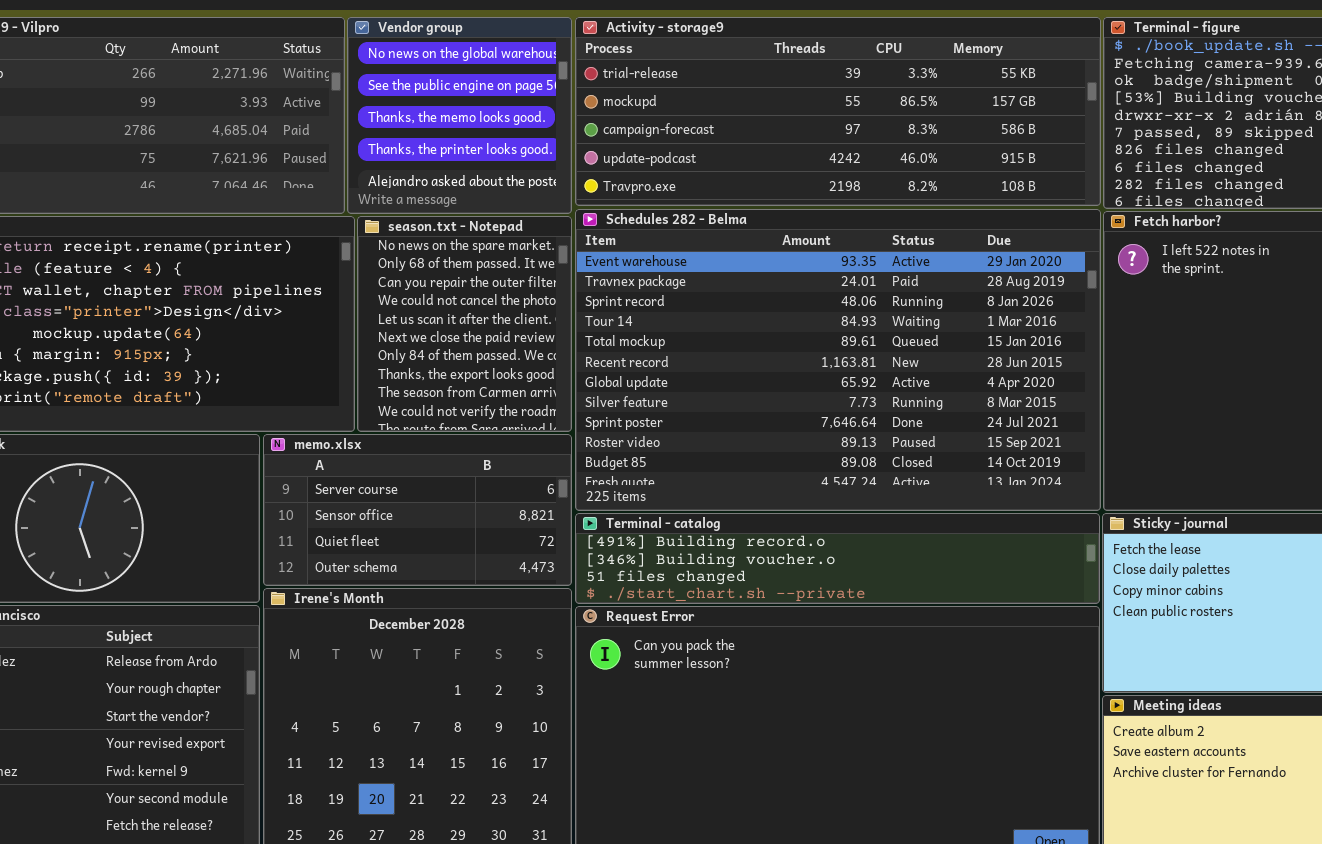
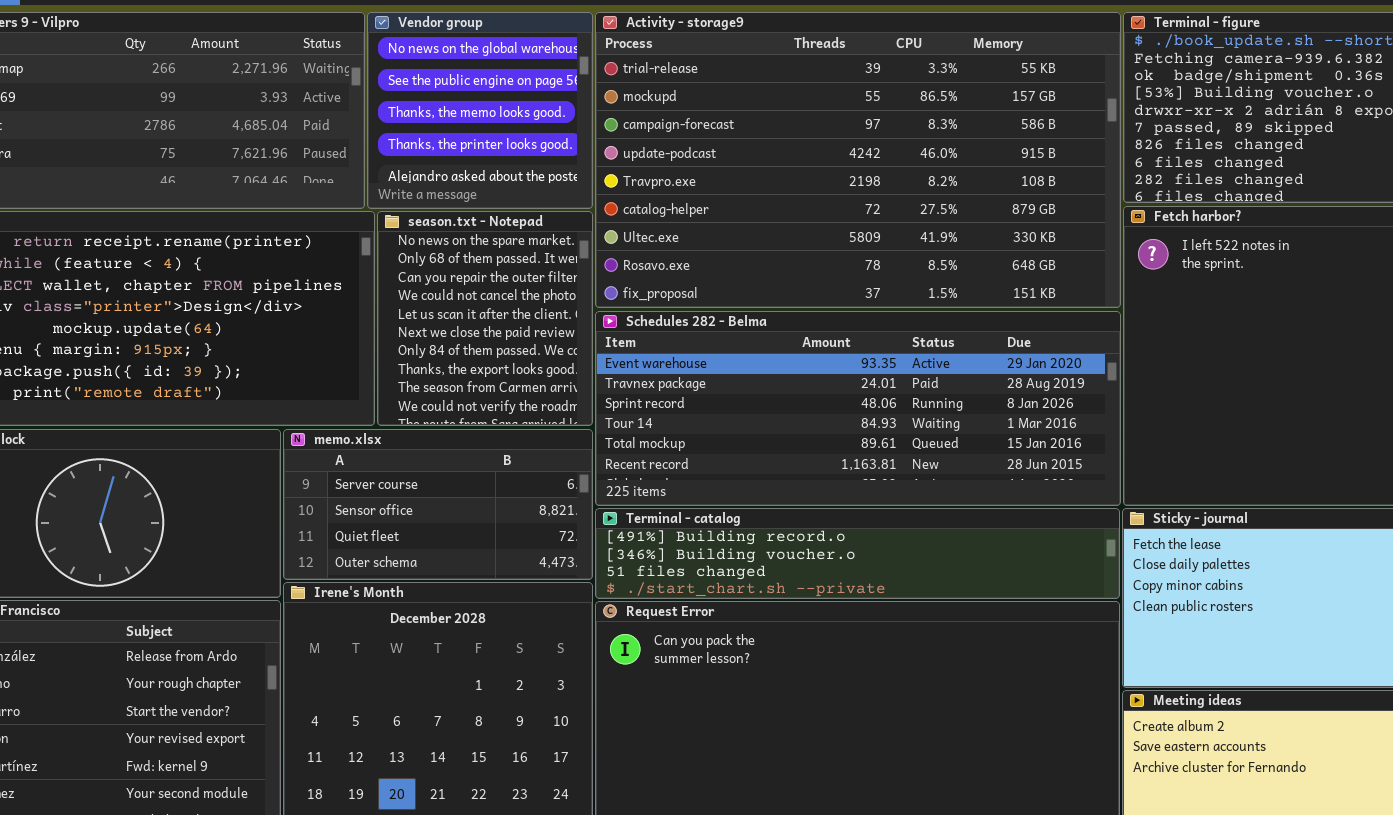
Activity - storage9: [575,17,1101,206] -> [595,12,1121,308], resized
Schedules 282 - Belma: [575,209,1101,511] -> [595,311,1121,506], resized

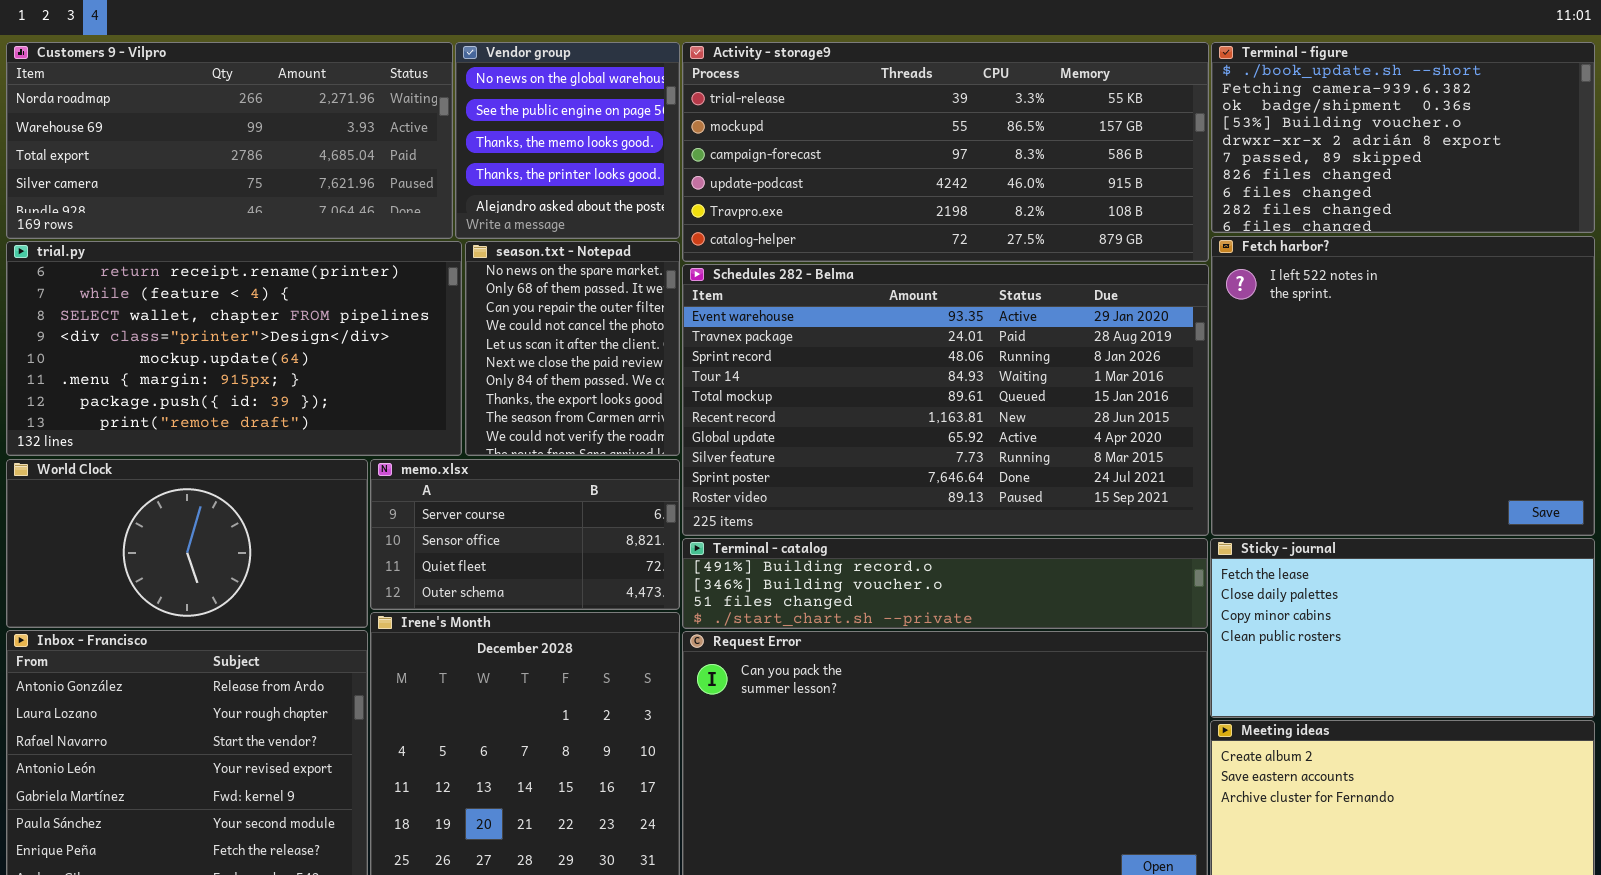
Activity - storage9: [595,12,1121,308] -> [682,42,1209,262], resized
Schedules 282 - Belma: [595,311,1121,506] -> [682,264,1209,536], resized

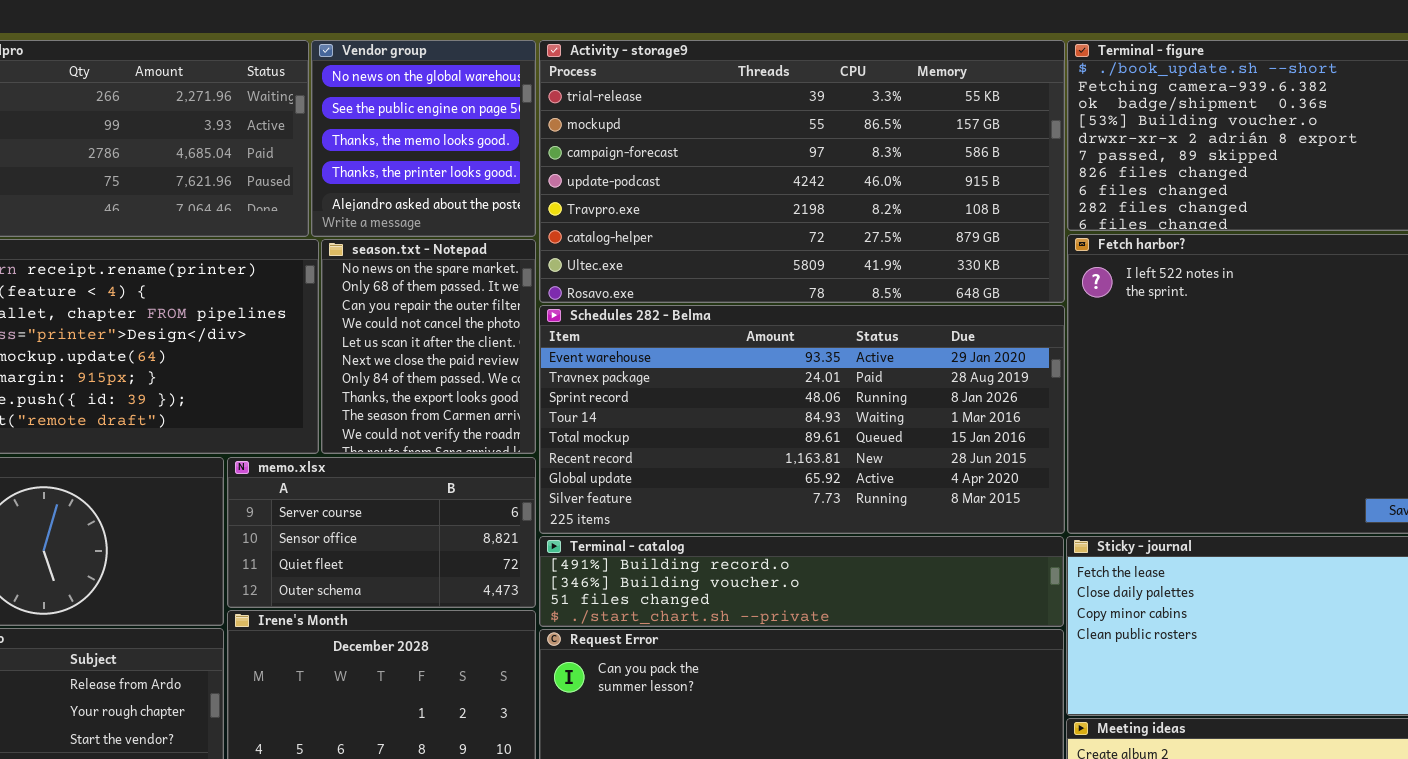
Activity - storage9: [682,42,1209,262] -> [539,40,1065,303], resized
Schedules 282 - Belma: [682,264,1209,536] -> [539,305,1065,534], resized

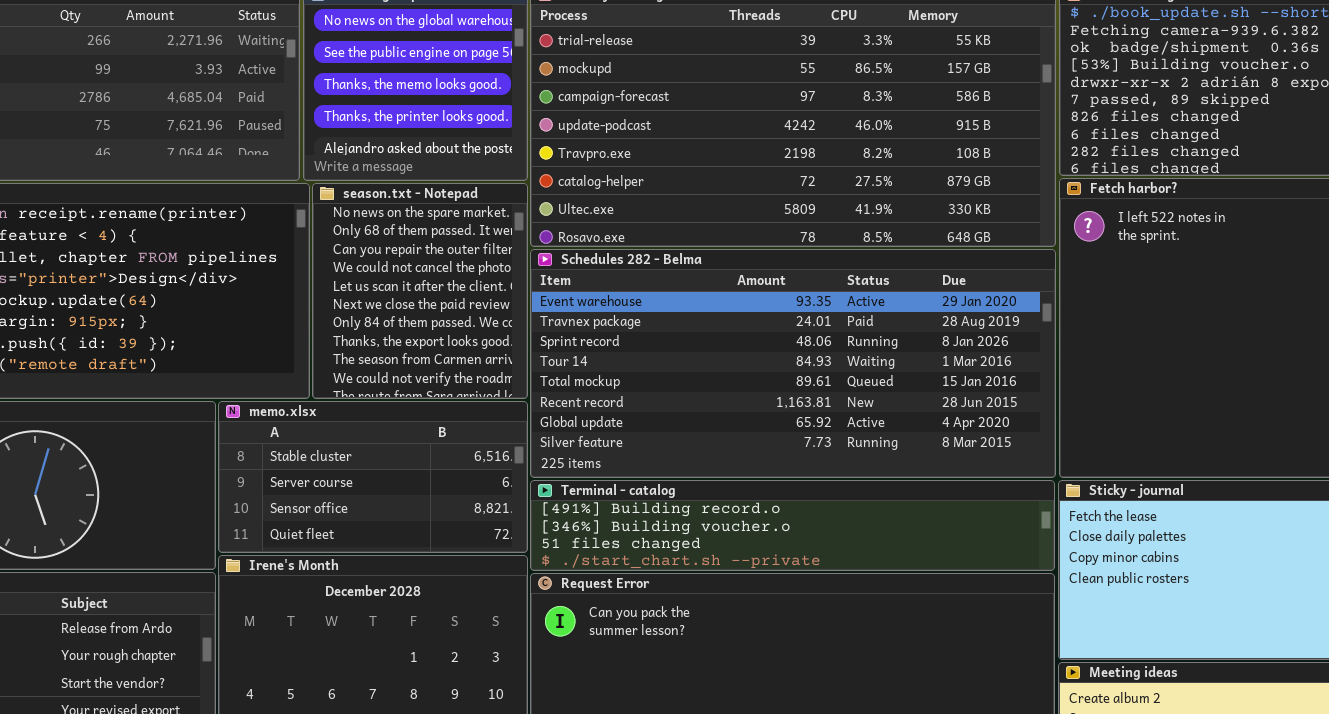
memo.xlsx: [227,457,536,608] -> [218,401,528,553], scrolled up 1 row

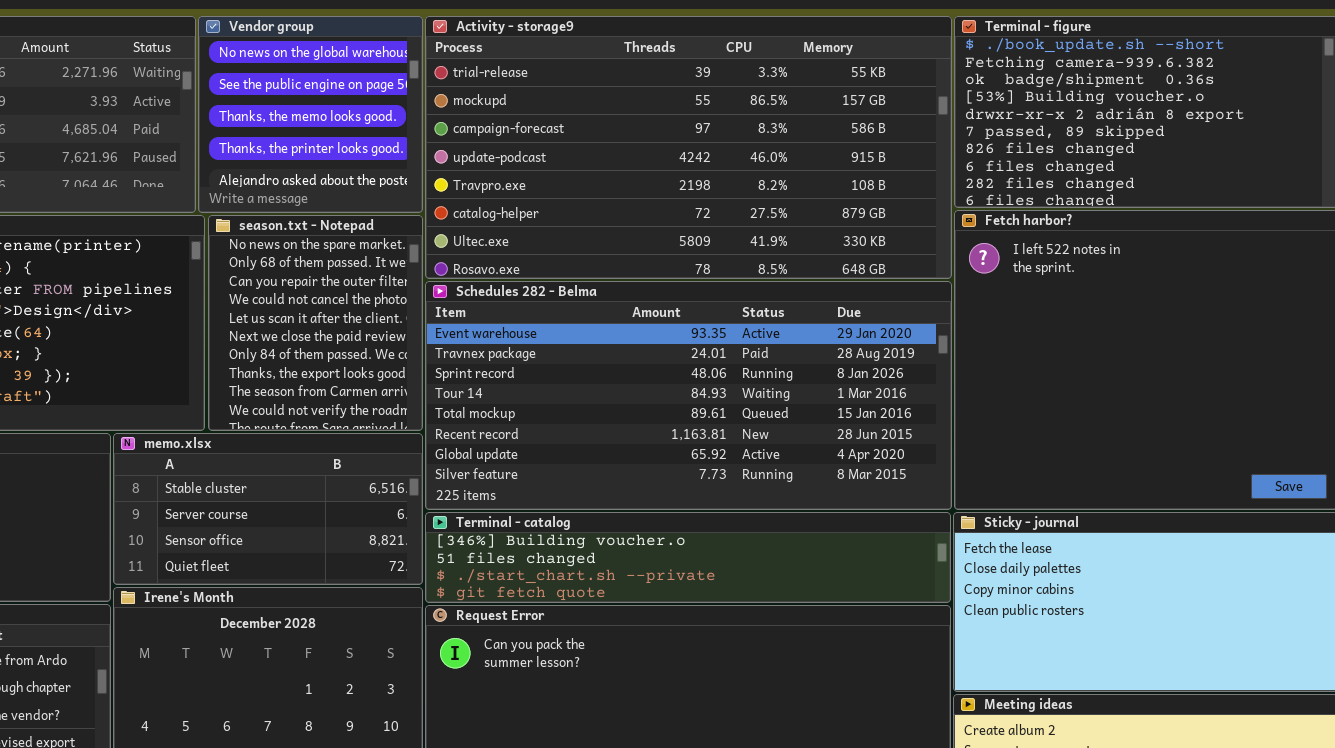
Terminal - catalog: [530,480,1055,571] -> [425,512,951,603], scrolled down 1 row

